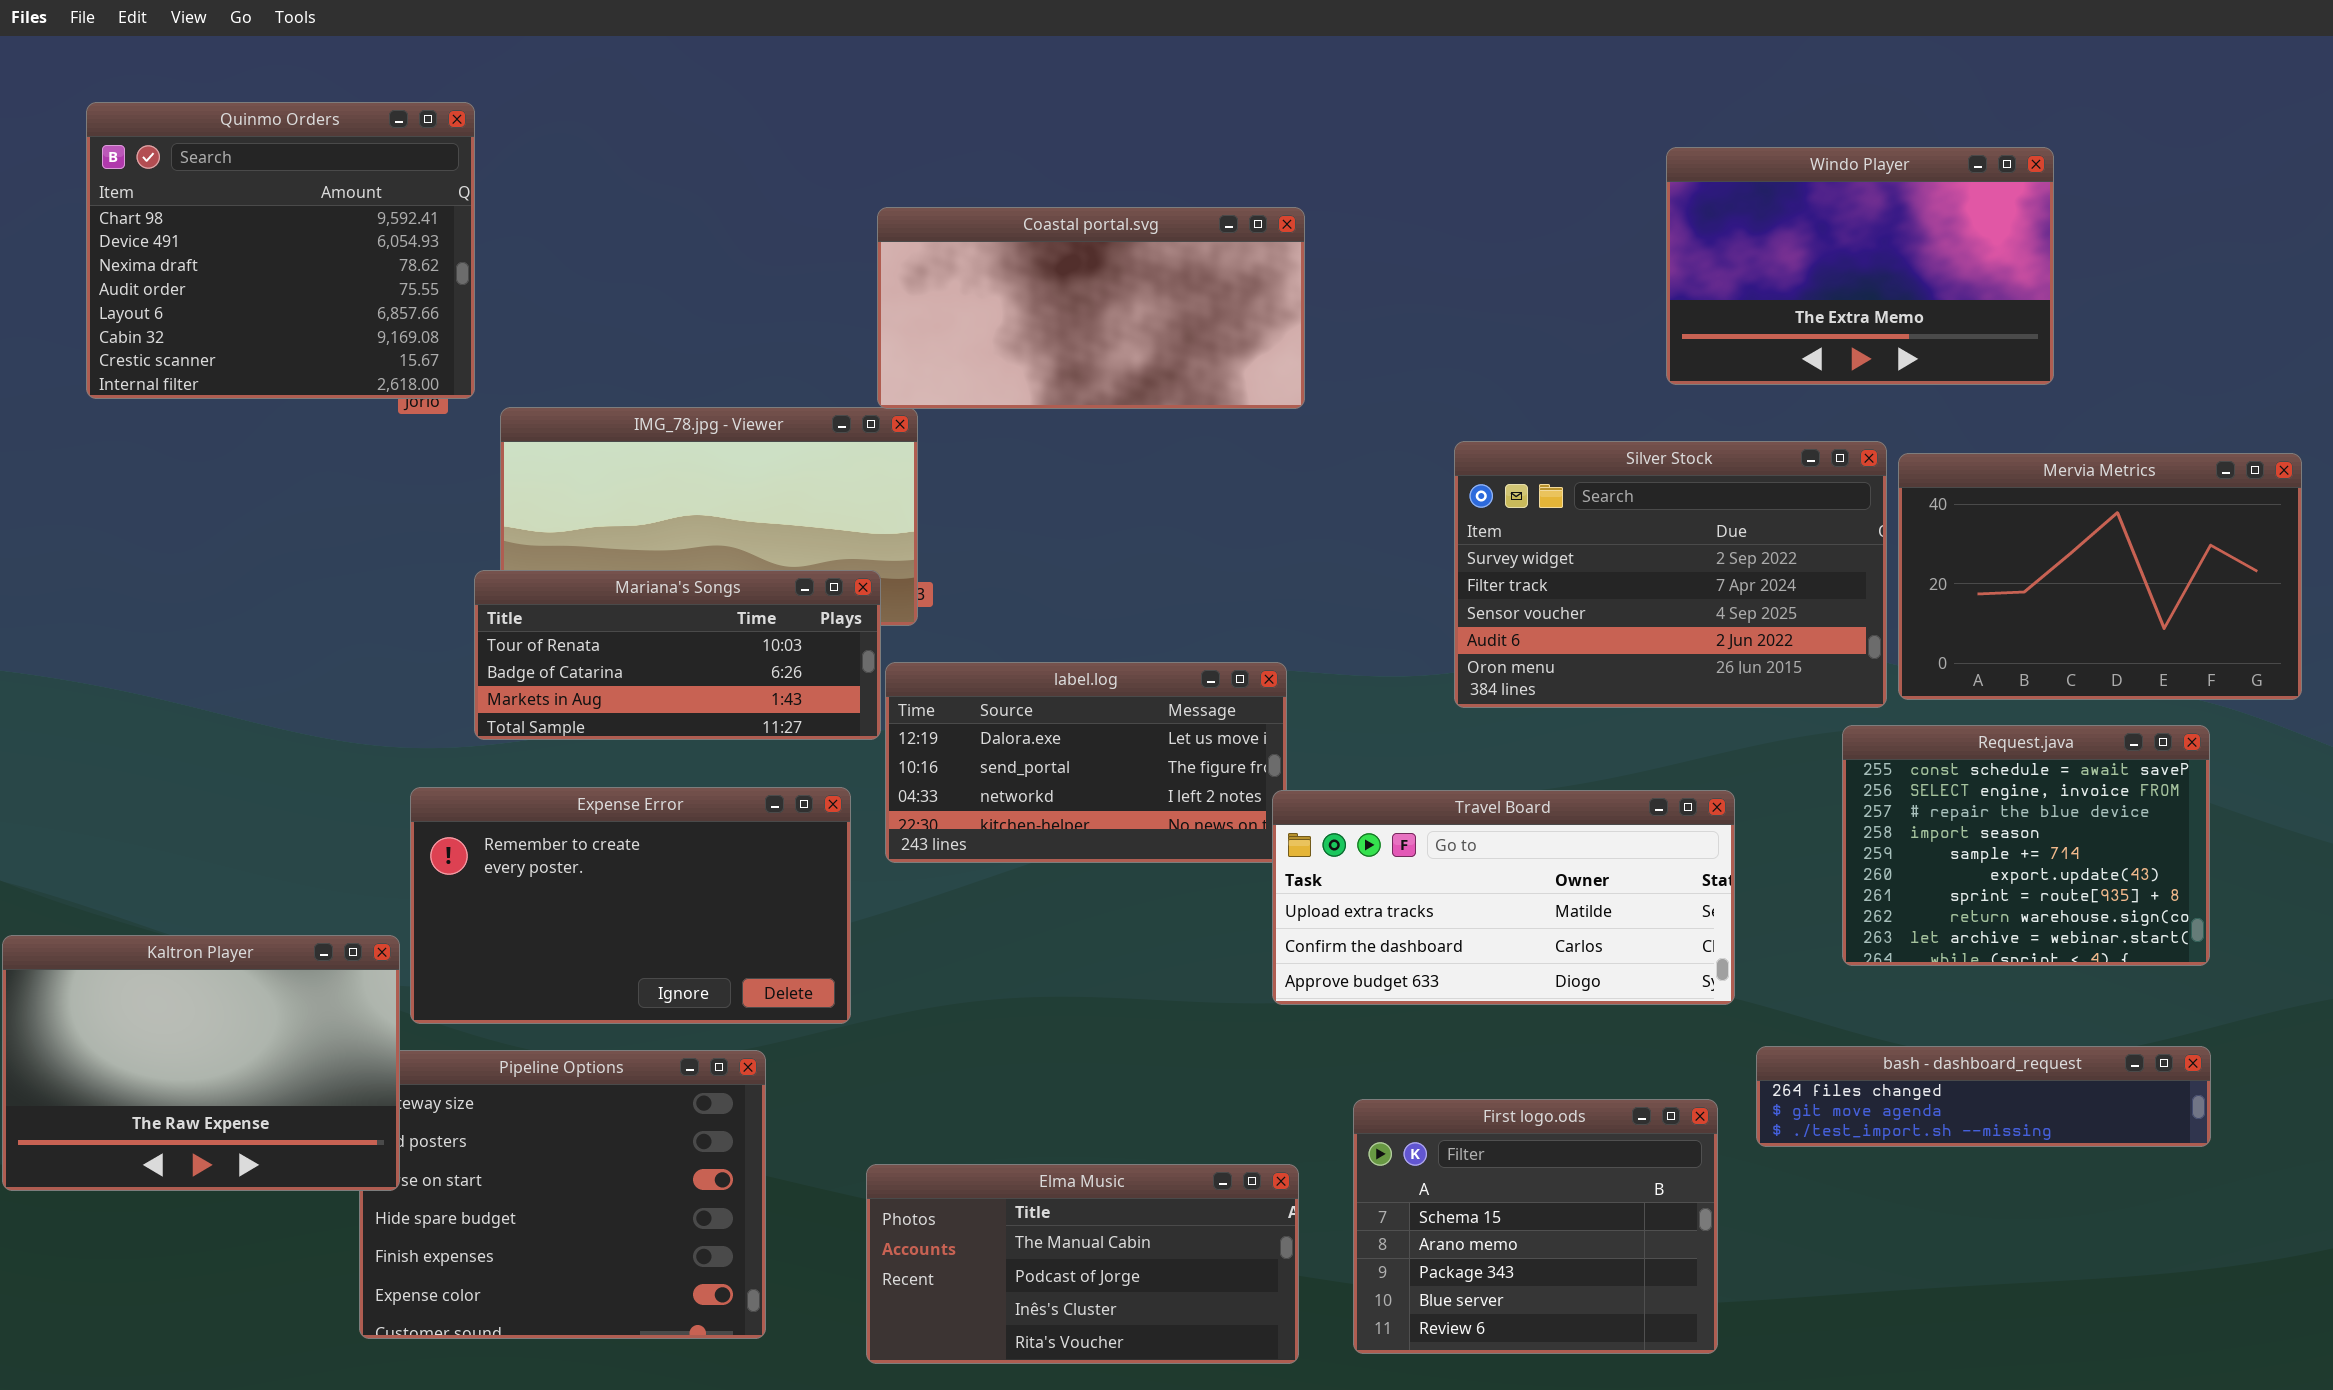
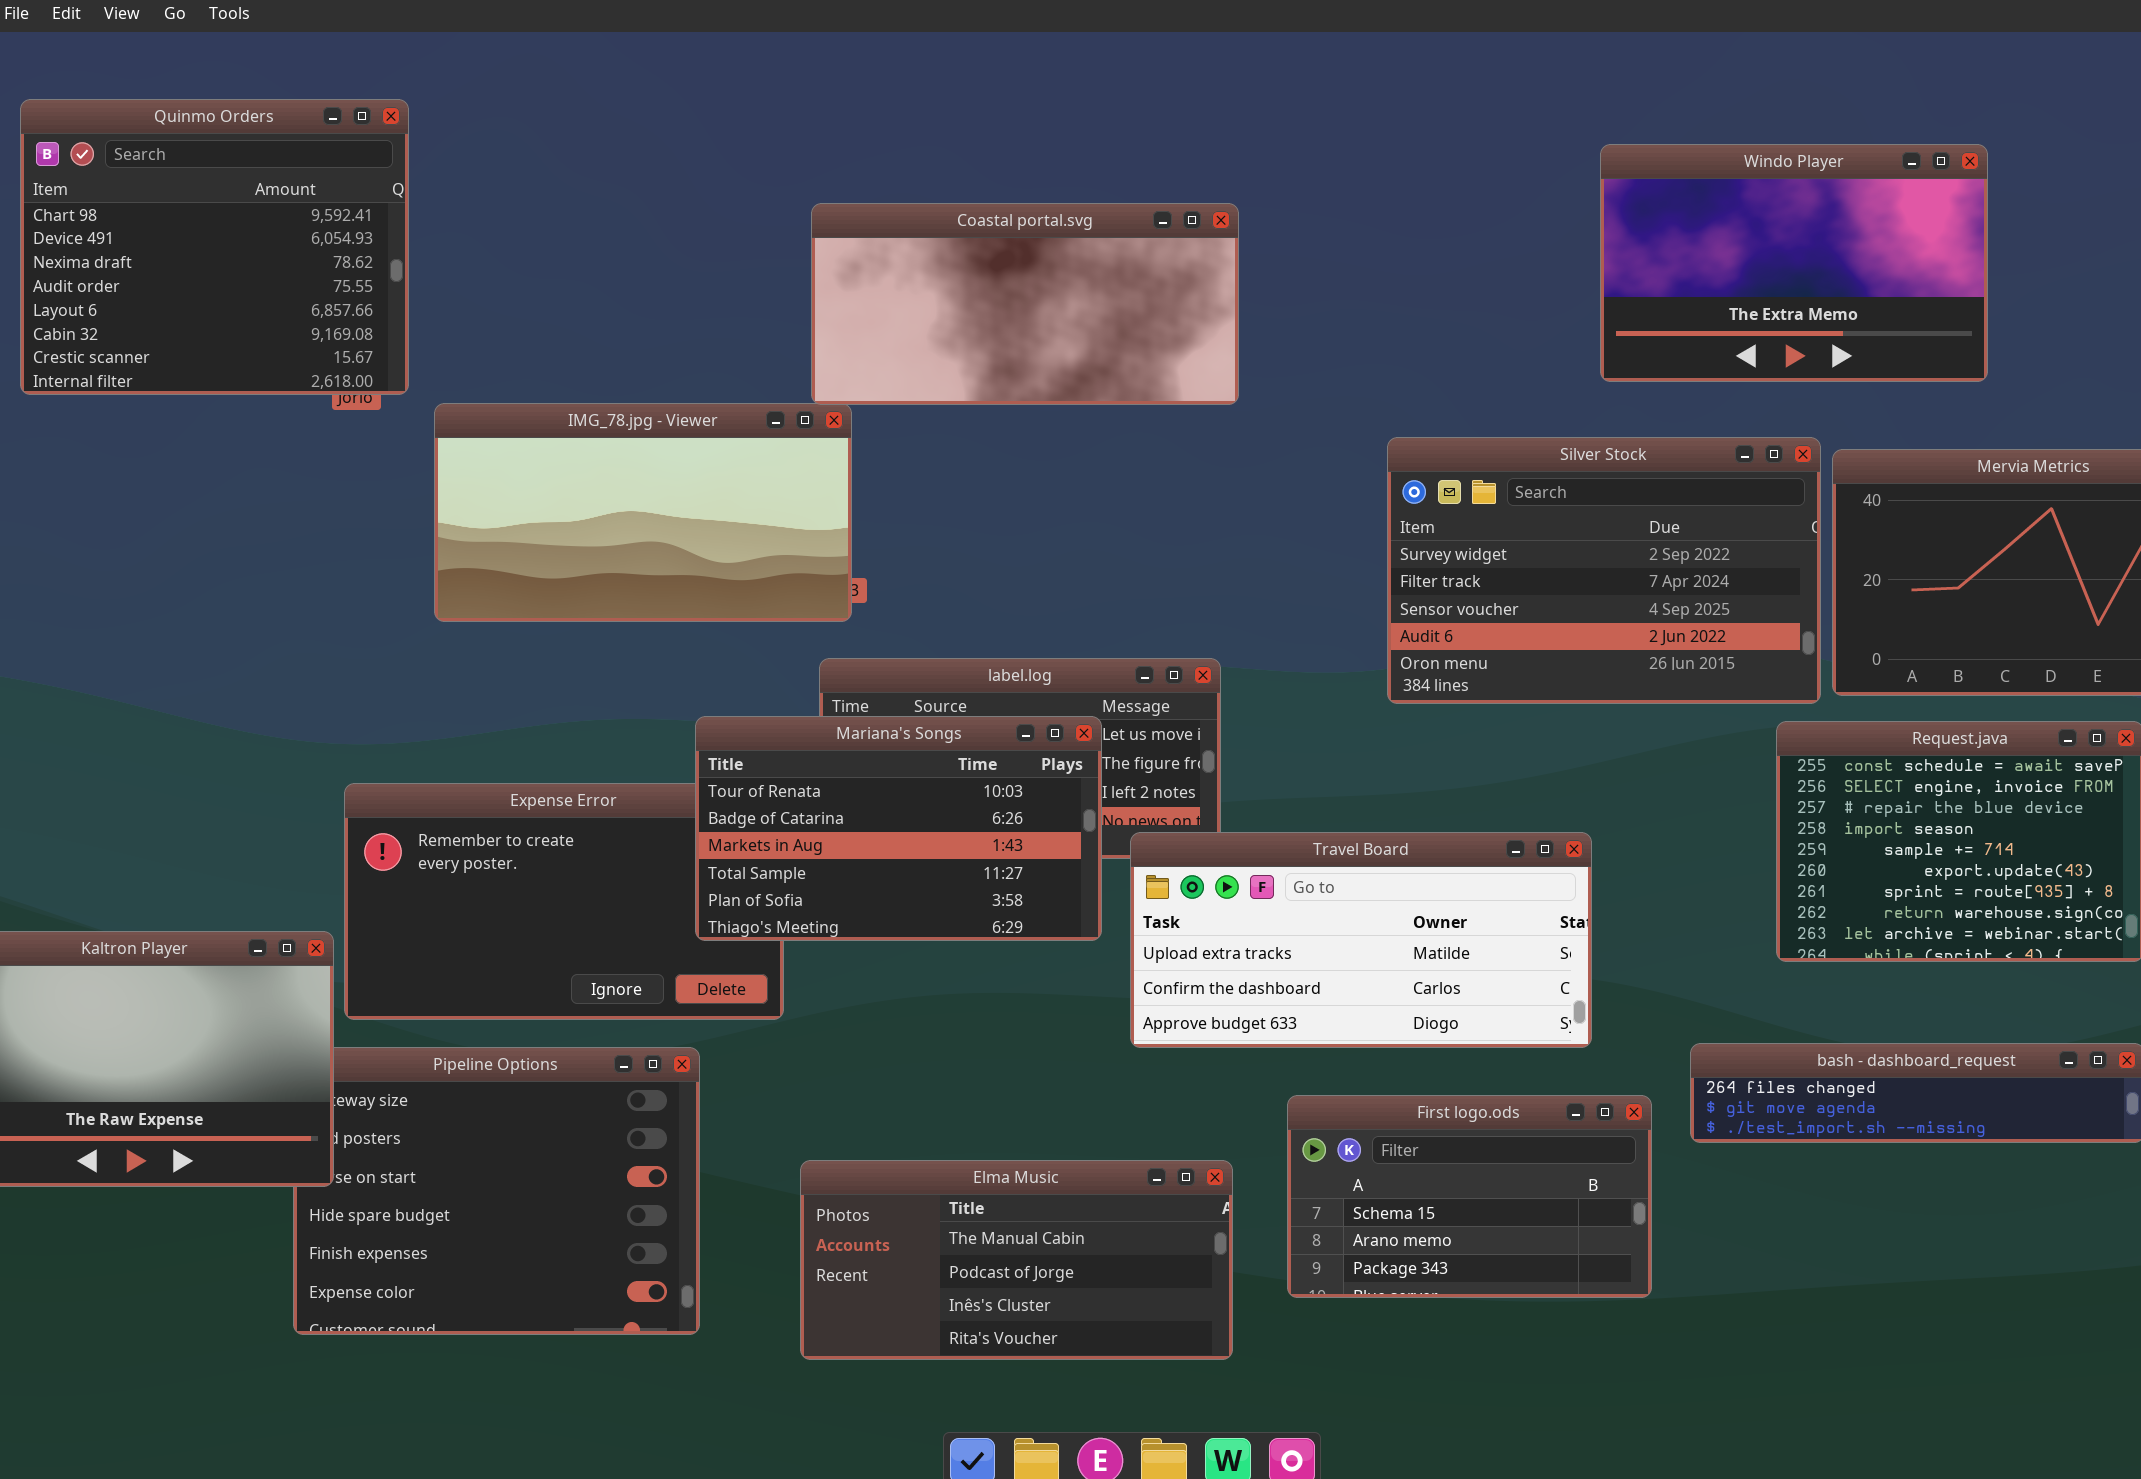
Mariana's Songs: [474,570,881,740] -> [695,716,1102,941], moved, resized
Travel Board: [1272,790,1735,1005] -> [1130,832,1592,1048], moved
First logo.ods: [1353,1099,1718,1354] -> [1287,1095,1652,1298], resized

